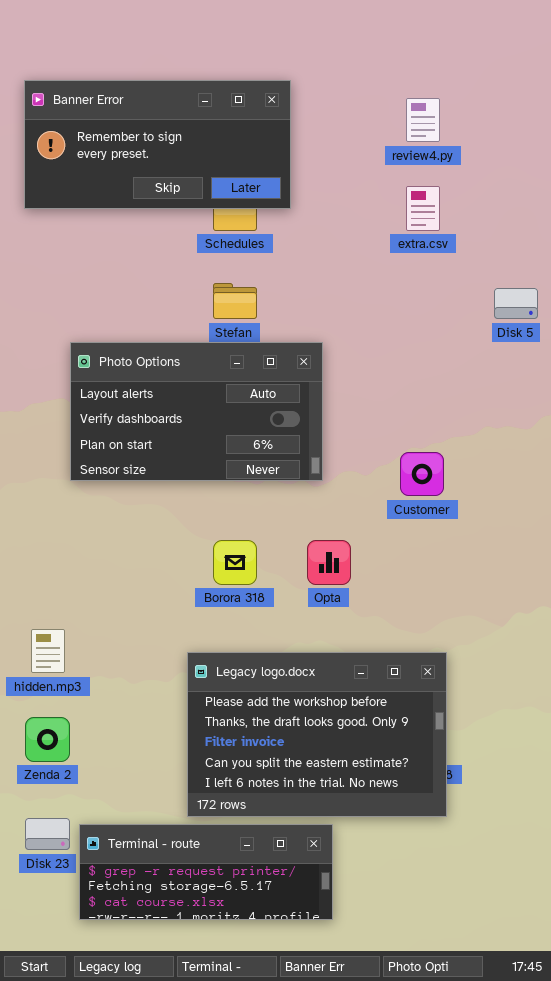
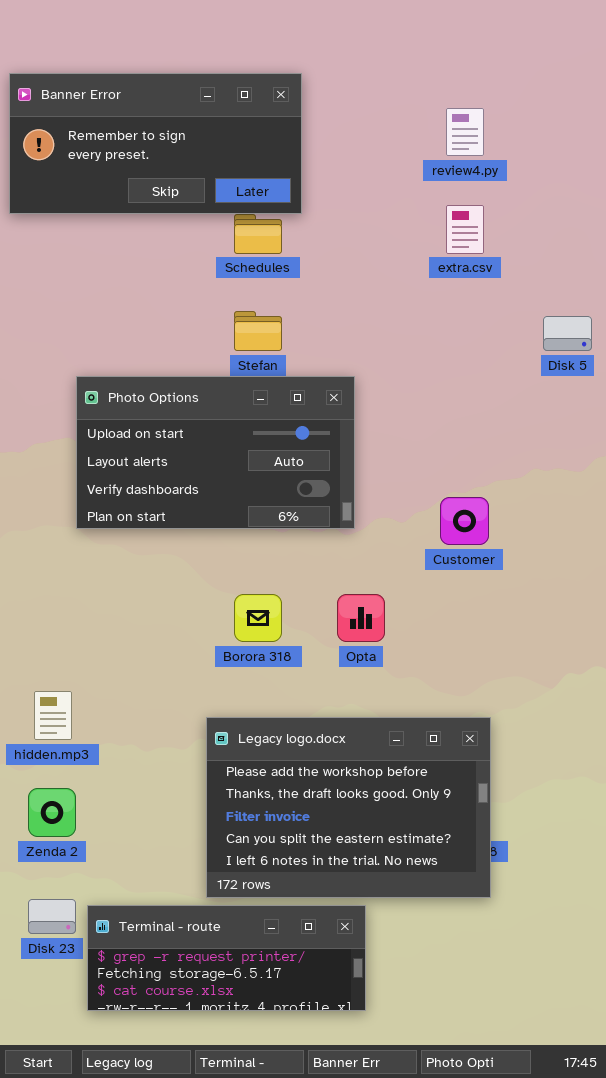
Banner Error: [24,80,291,209] -> [9,73,302,214], moved
Photo Options: [70,342,323,481] -> [76,376,355,529], scrolled up 1 row

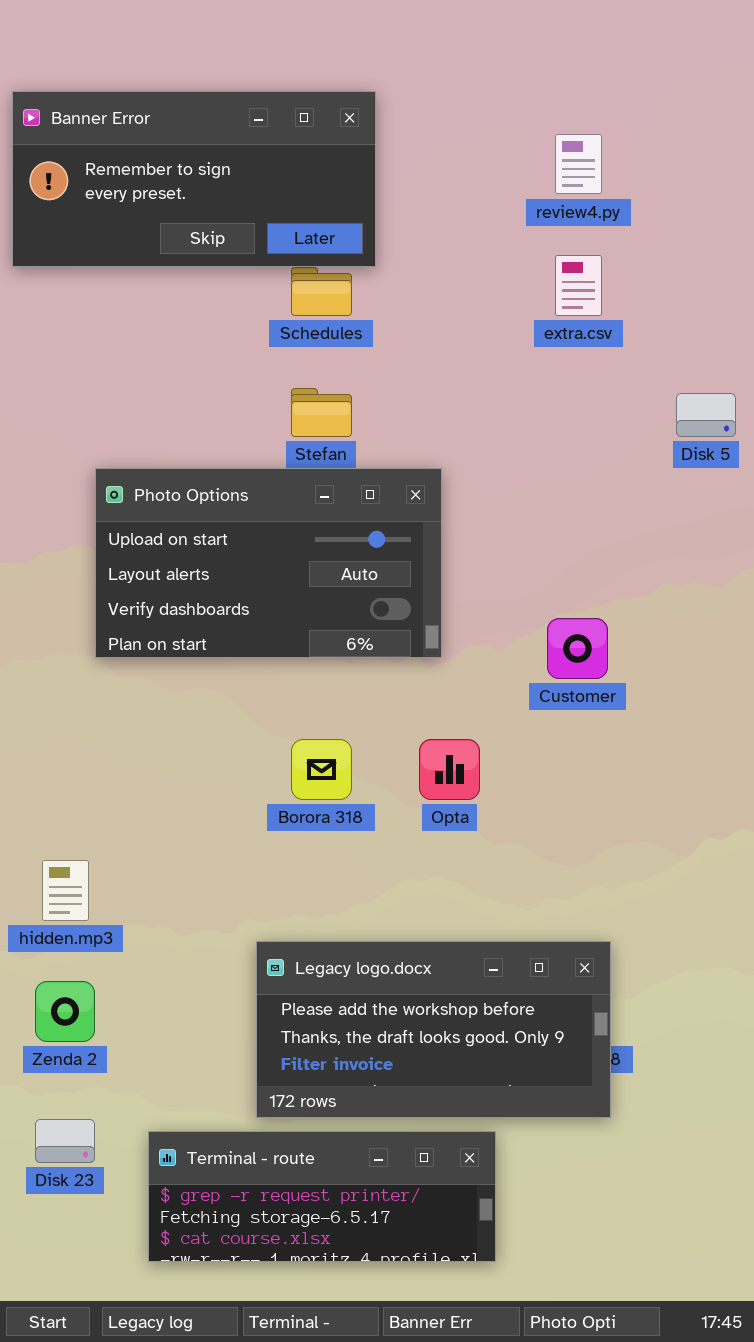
Legacy logo.docx: [206,717,491,898] -> [256,941,611,1118], resized
Terminal - route: [87,905,366,1011] -> [148,1131,496,1262], moved

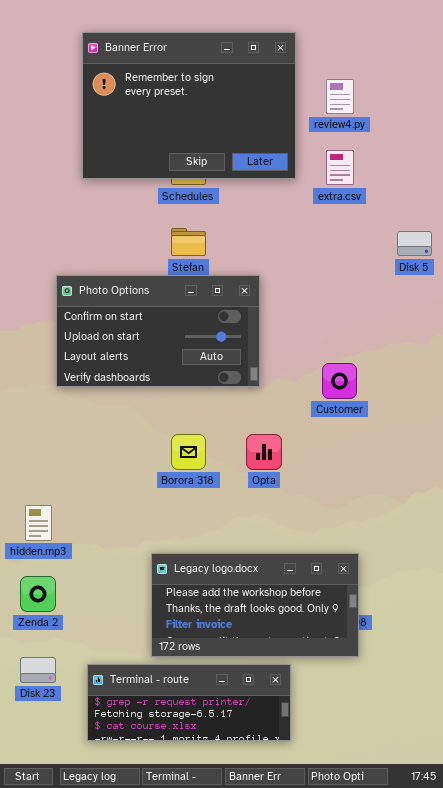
Banner Error: [12,91,376,267] -> [82,32,296,179], moved, resized
Photo Options: [95,468,442,658] -> [56,275,260,387], scrolled up 1 row

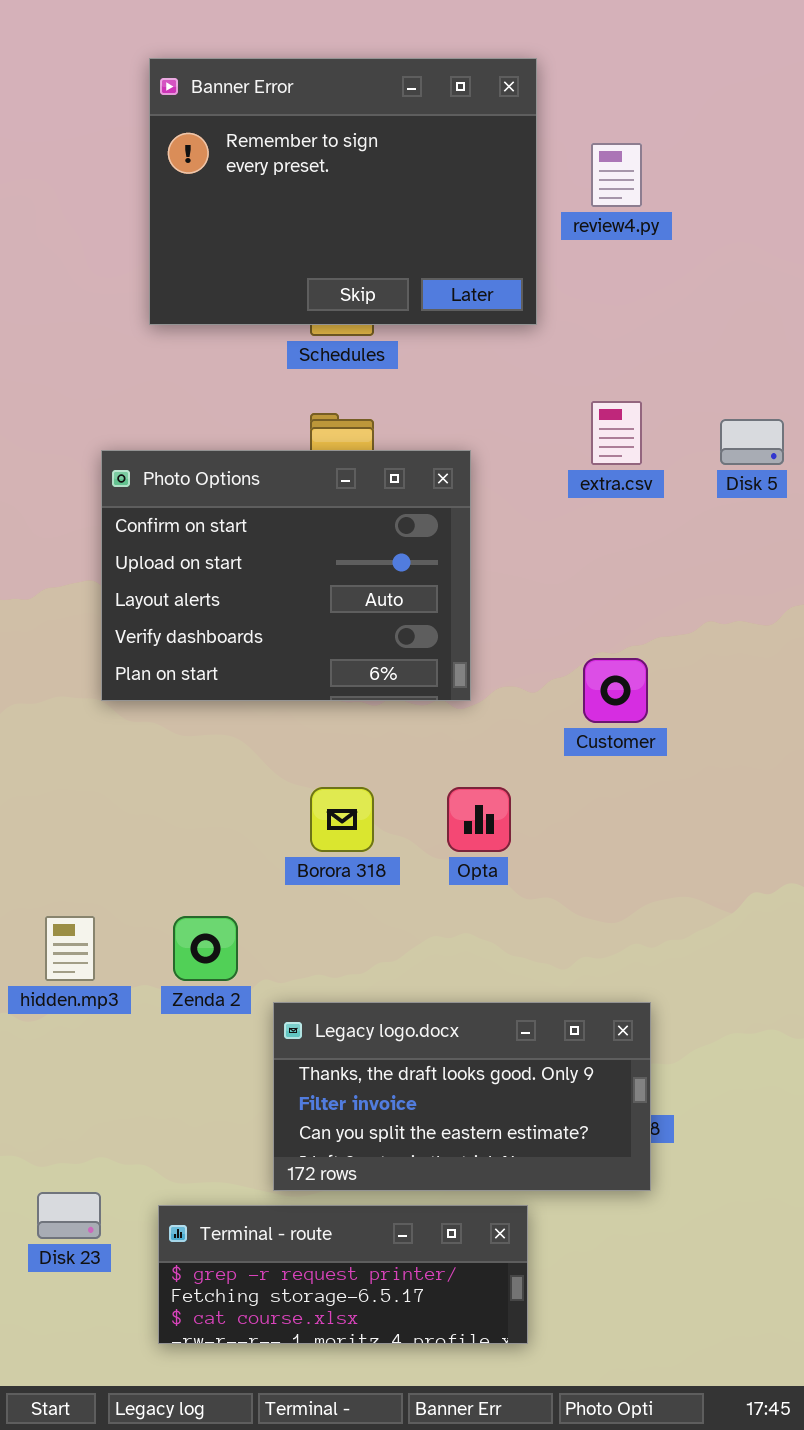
extra.csv: [326,150,354,185] -> [591,401,642,465], moved
Photo Options: [56,275,260,387] -> [101,450,471,701], resized
Legacy logo.docx: [151,553,359,657] -> [273,1002,651,1191], scrolled down 1 row
Zenda 2: [20,576,56,612] -> [173,916,238,981], moved

